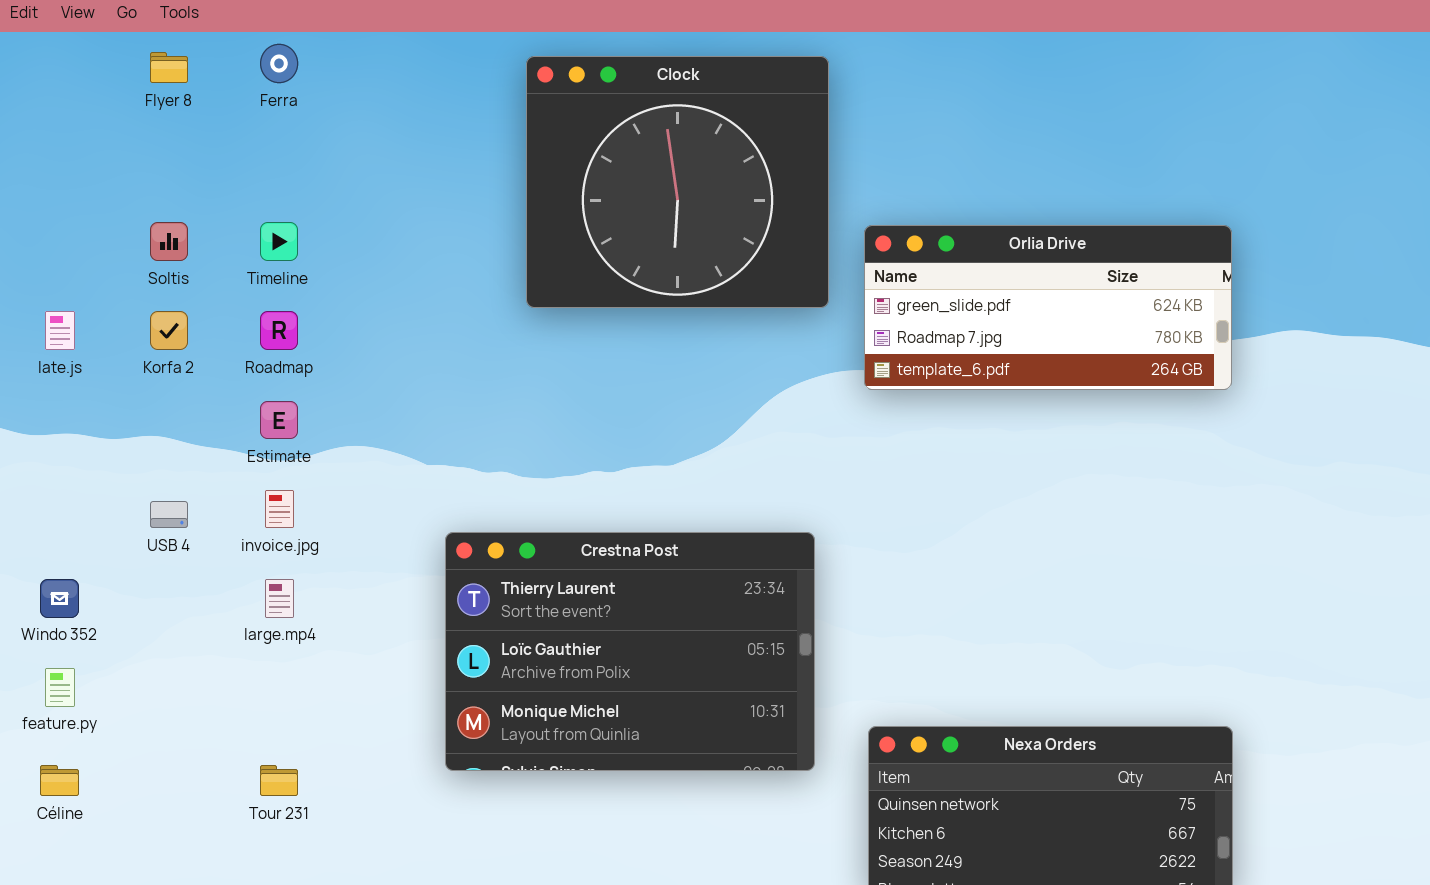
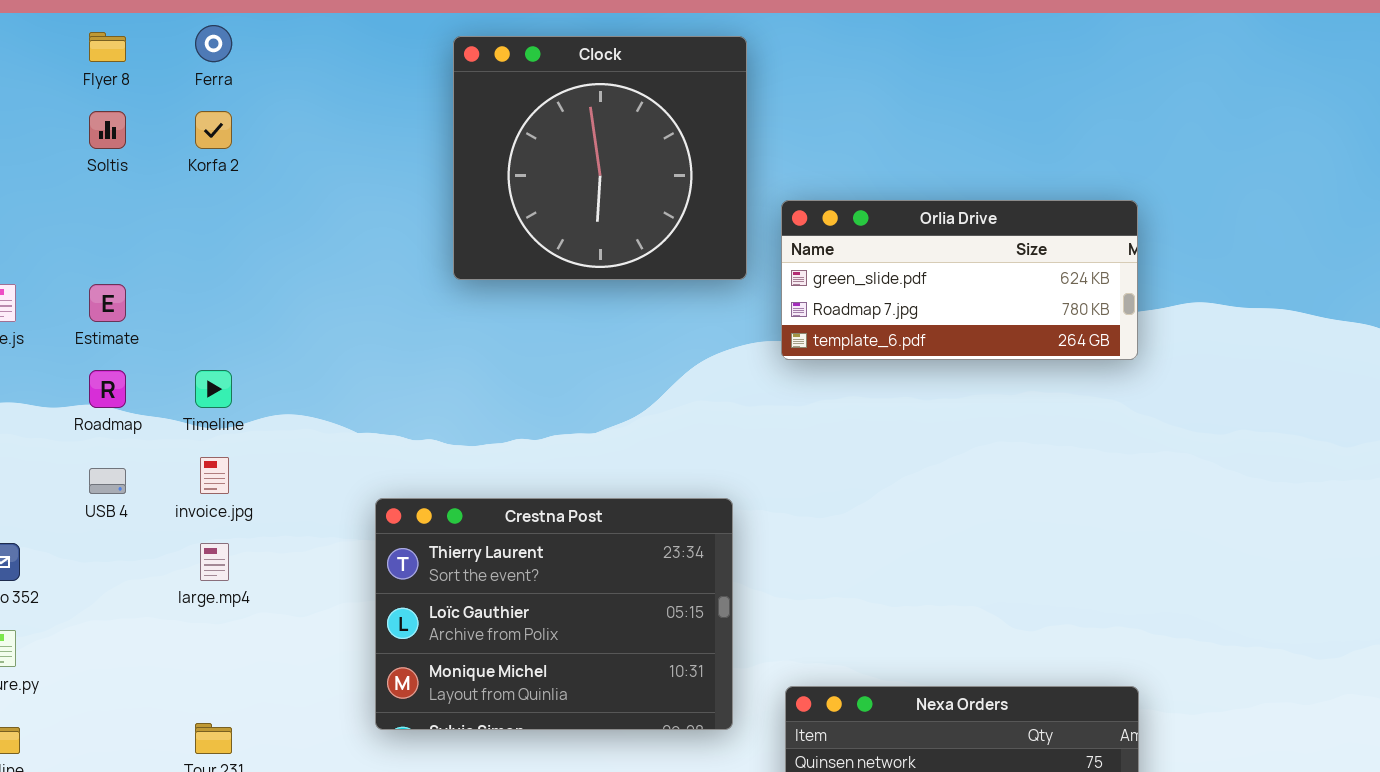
Soltis: [150,222,188,261] -> [89,111,126,149], moved
Timeline: [260,222,298,261] -> [195,370,232,408], moved
Korfa 2: [150,311,188,350] -> [195,111,232,149], moved
Roadmap: [260,311,298,350] -> [89,370,126,408], moved
Estimate: [260,401,298,439] -> [89,284,126,322], moved

